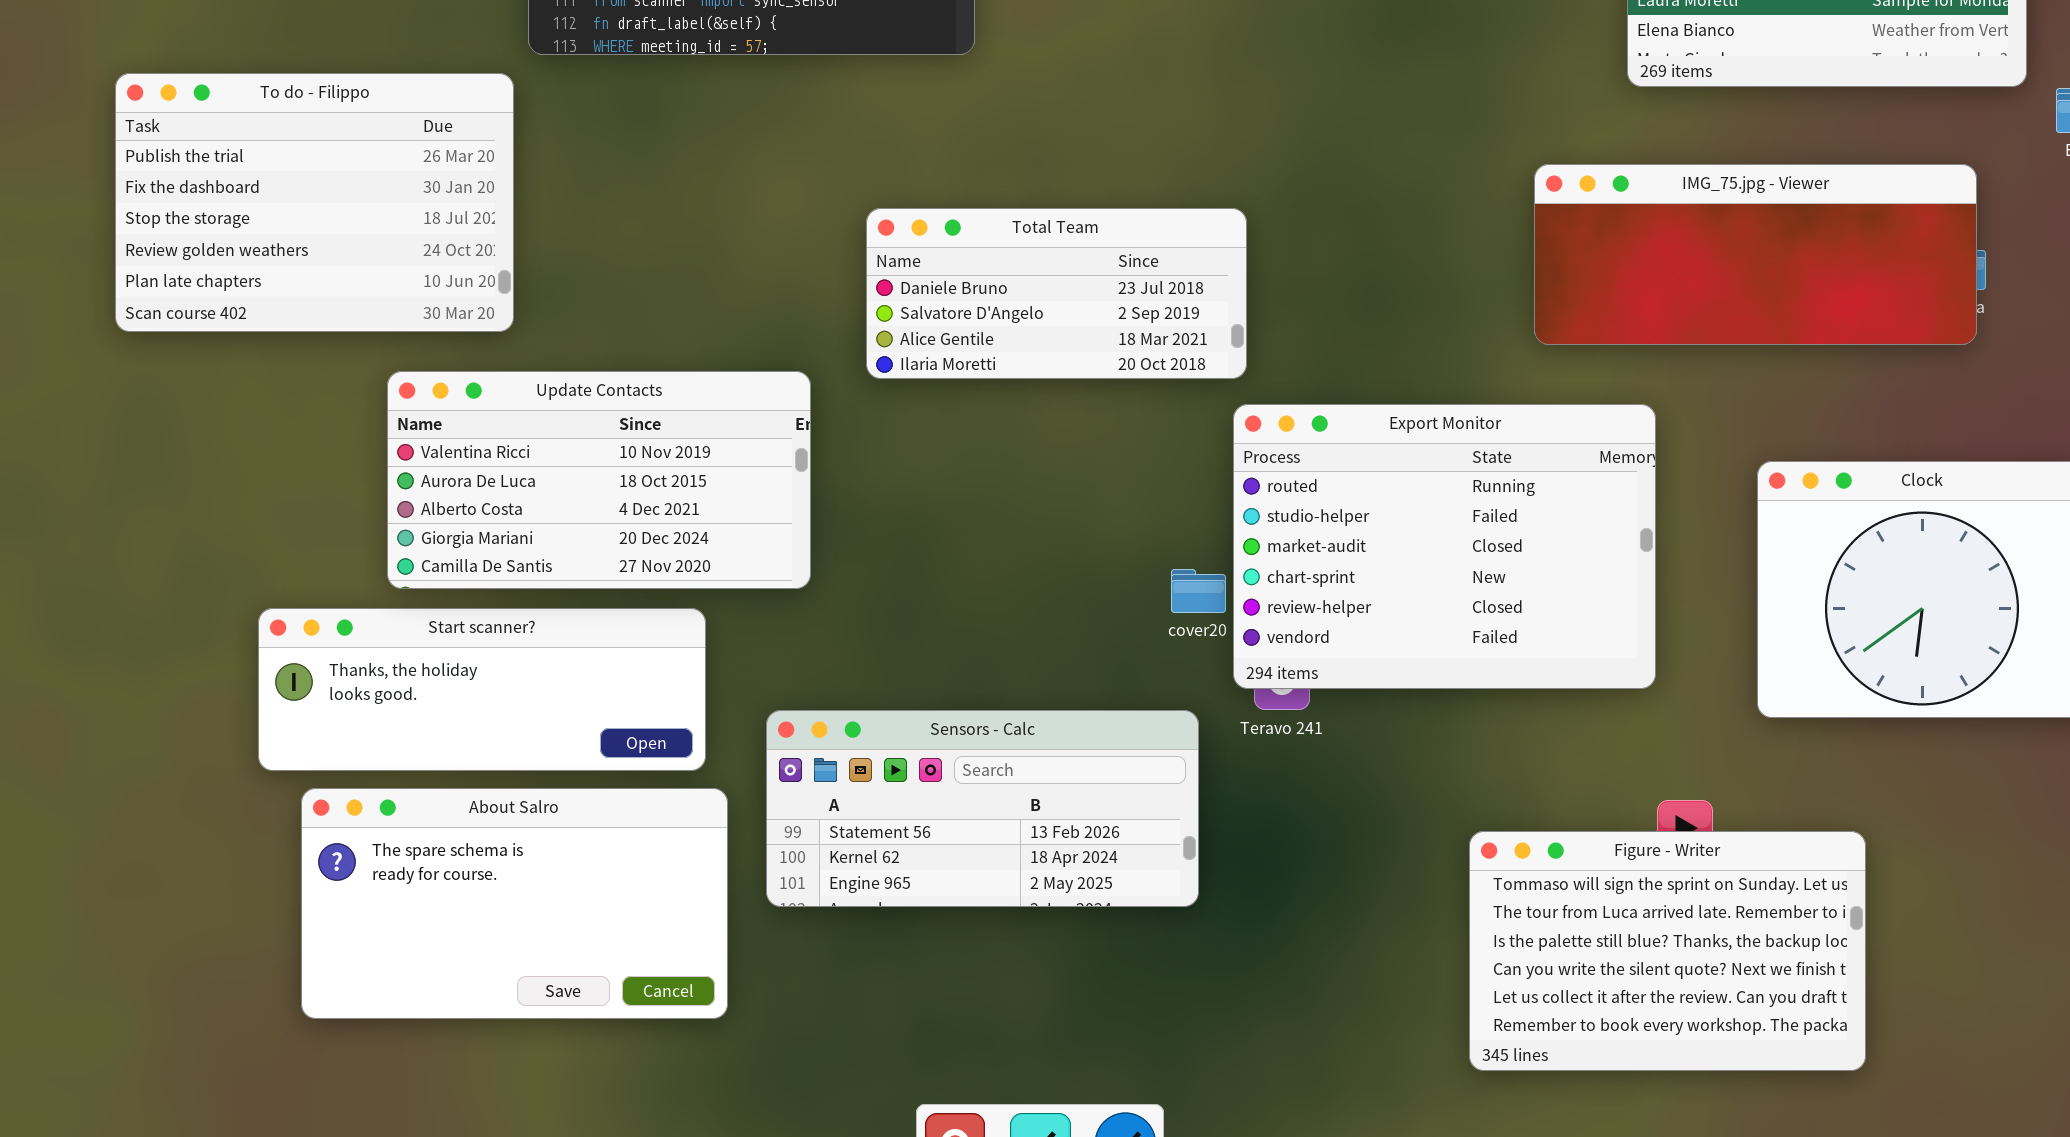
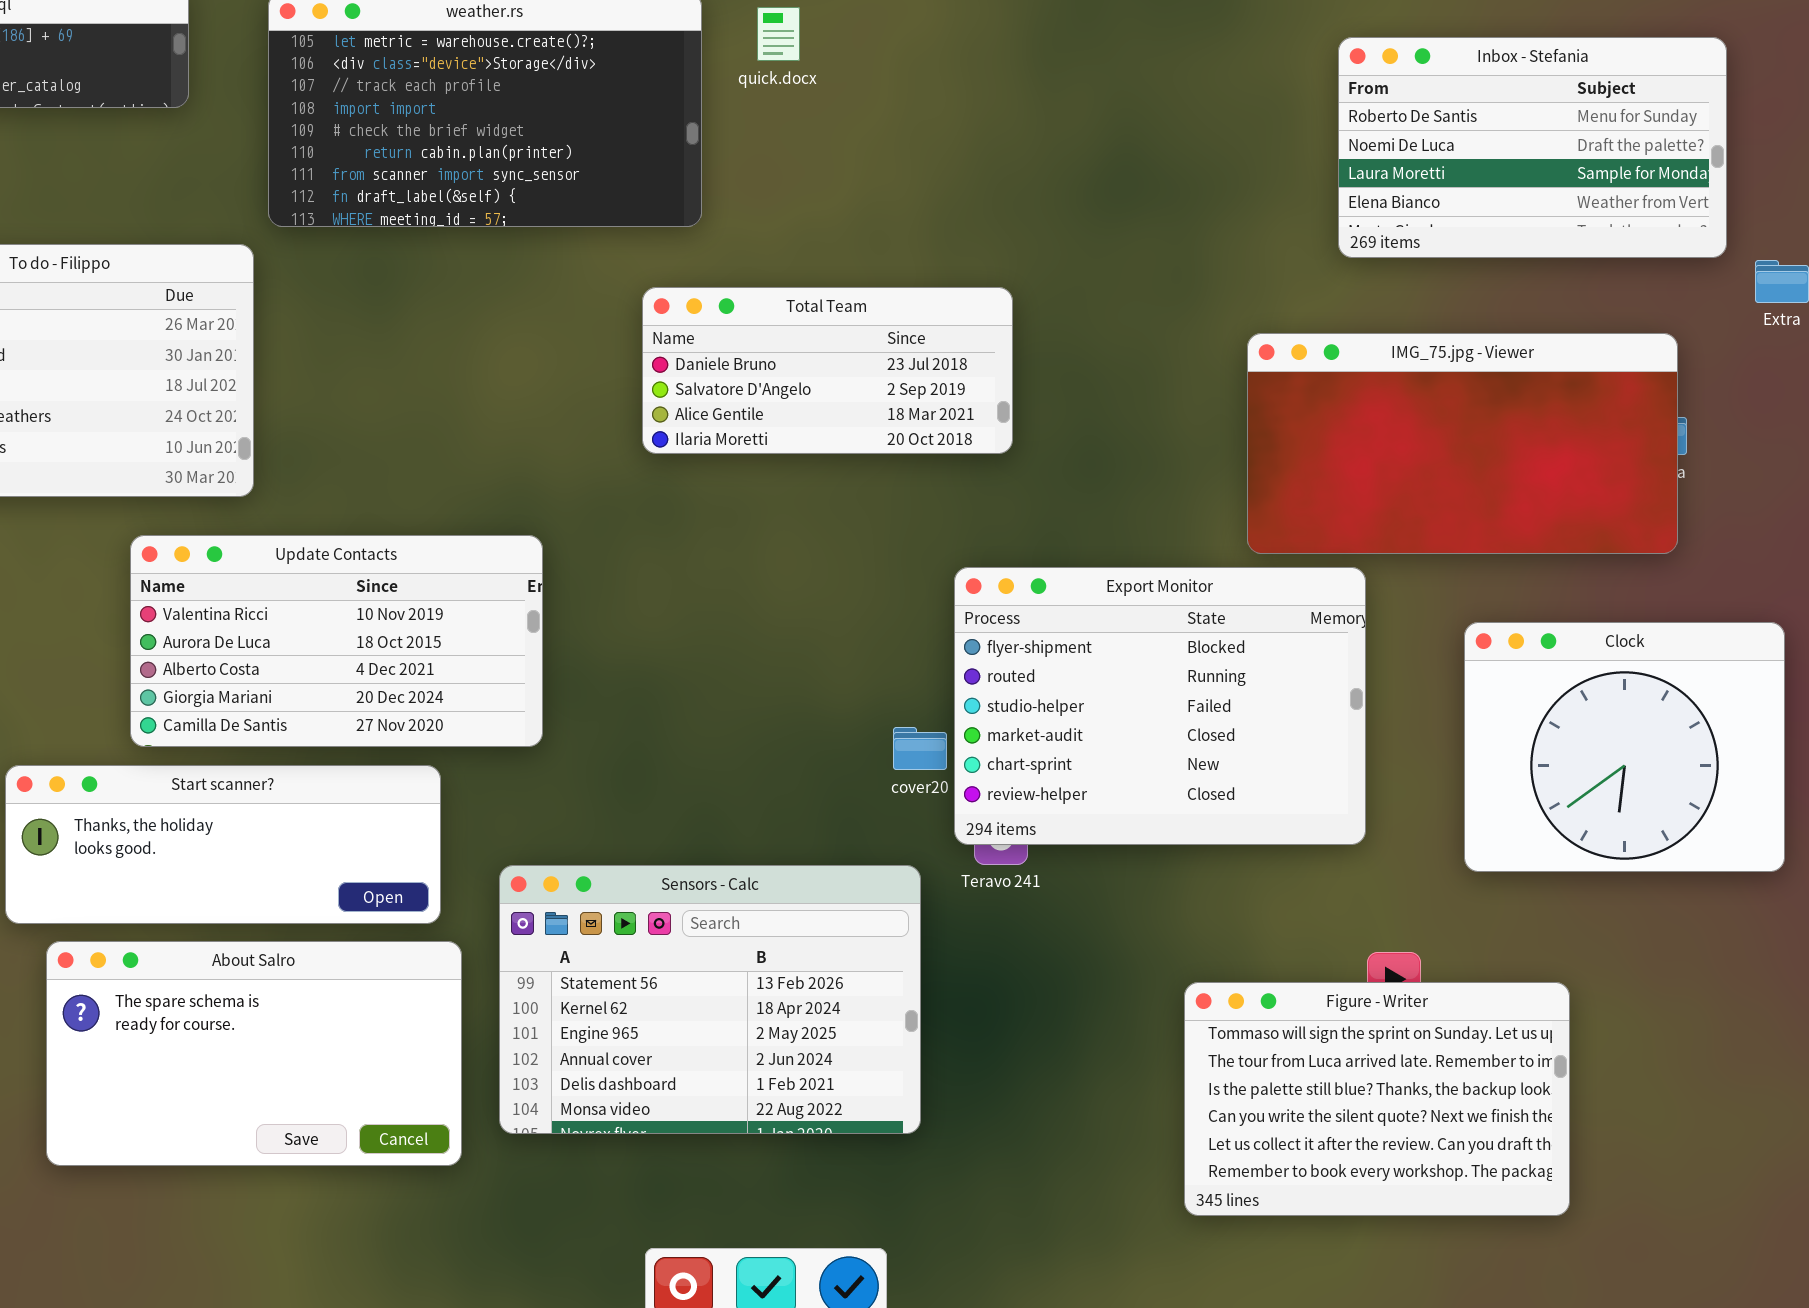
IMG_75.jpg - Viewer: [1534,164,1977,345] -> [1247,333,1678,554], resized
Total Team: [866,208,1247,379] -> [642,287,1013,454], moved
Export Monitor: [1233,404,1656,689] -> [954,567,1366,845], scrolled up 1 row
Sensors - Calc: [766,710,1199,907] -> [499,865,921,1134], resized

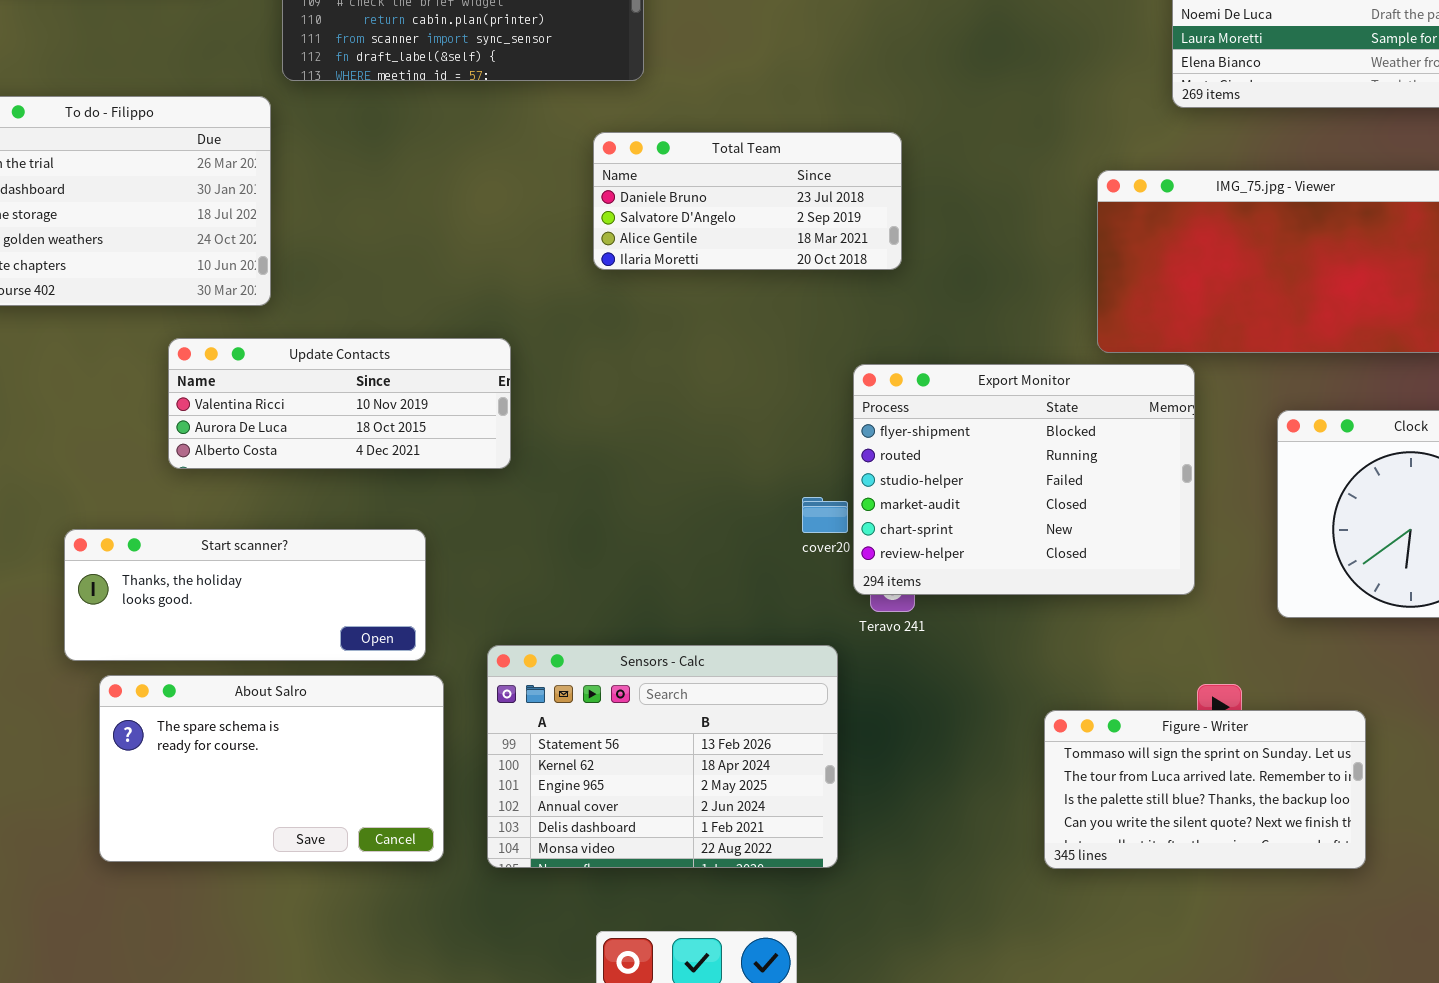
Update Contacts: [130,535,543,747] -> [168,338,511,469], resized
Sensors - Calc: [499,865,921,1134] -> [487,645,838,868], moved
Figure - Writer: [1184,982,1570,1216] -> [1044,710,1366,869], resized

